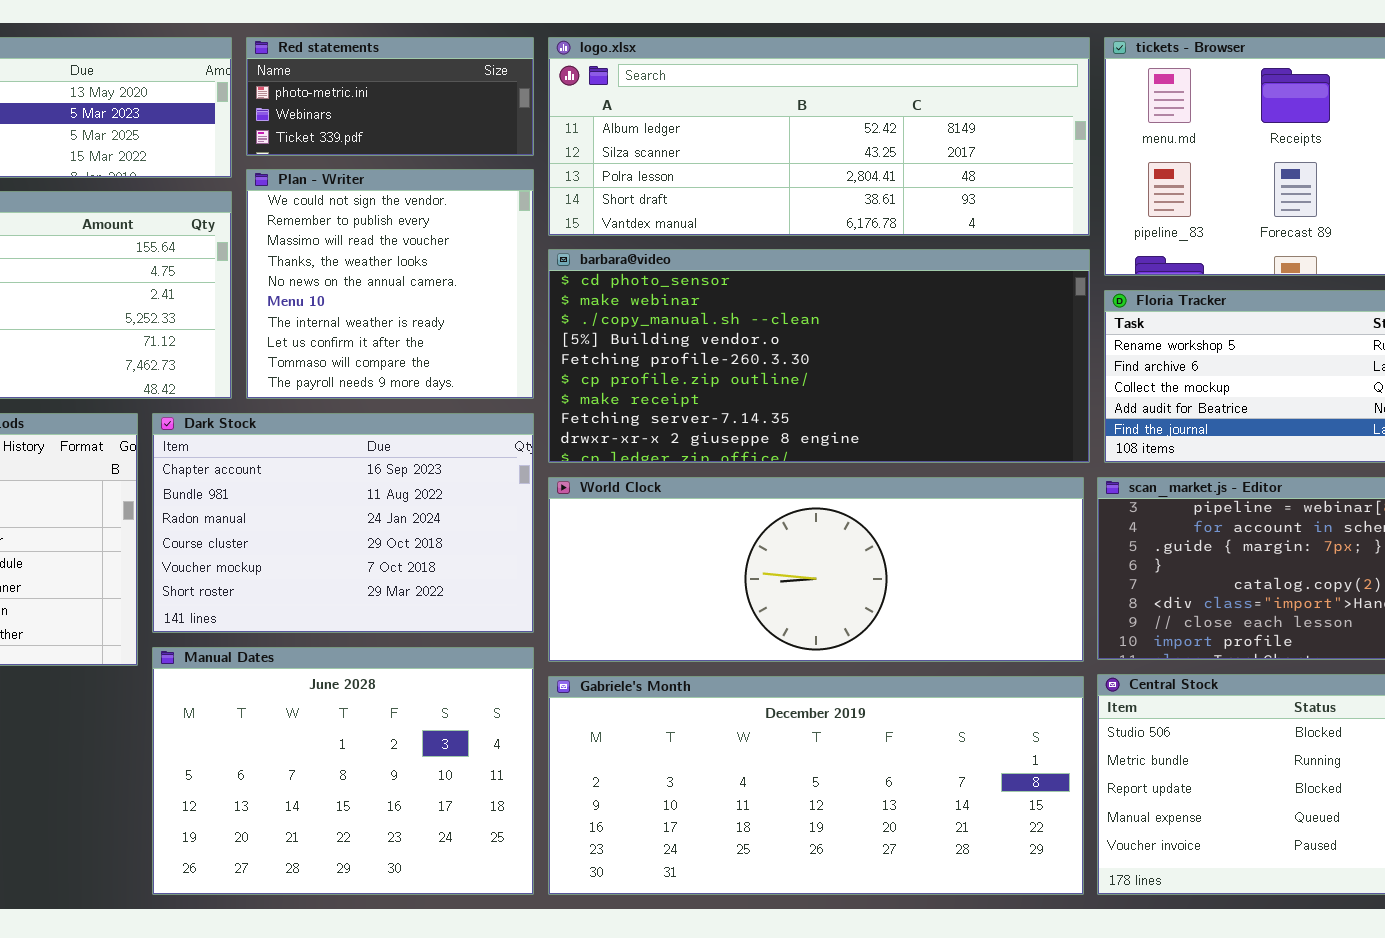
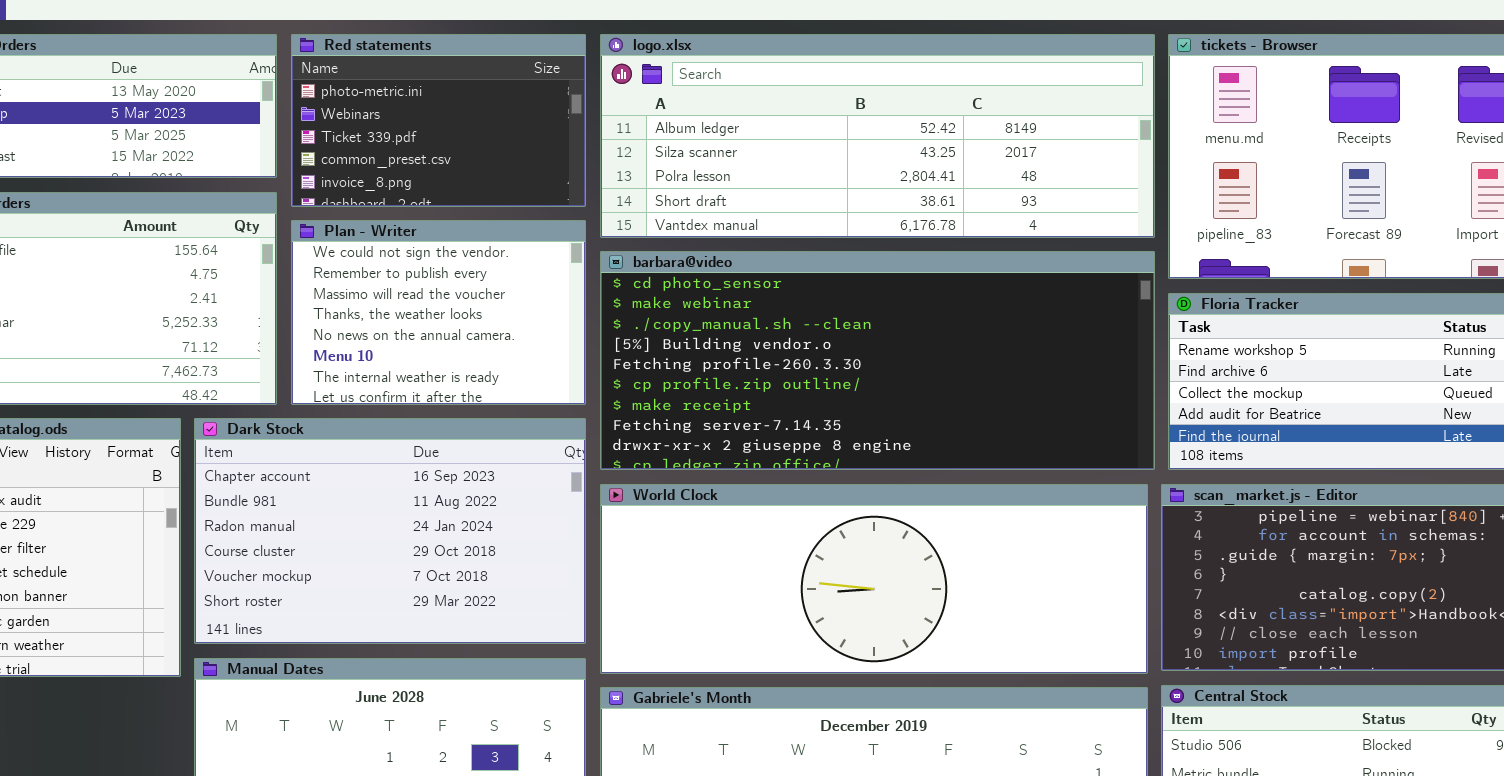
Red statements: [246,37,534,156] -> [291,34,586,207], resized
Plan - Writer: [246,169,534,399] -> [291,220,586,405], resized

